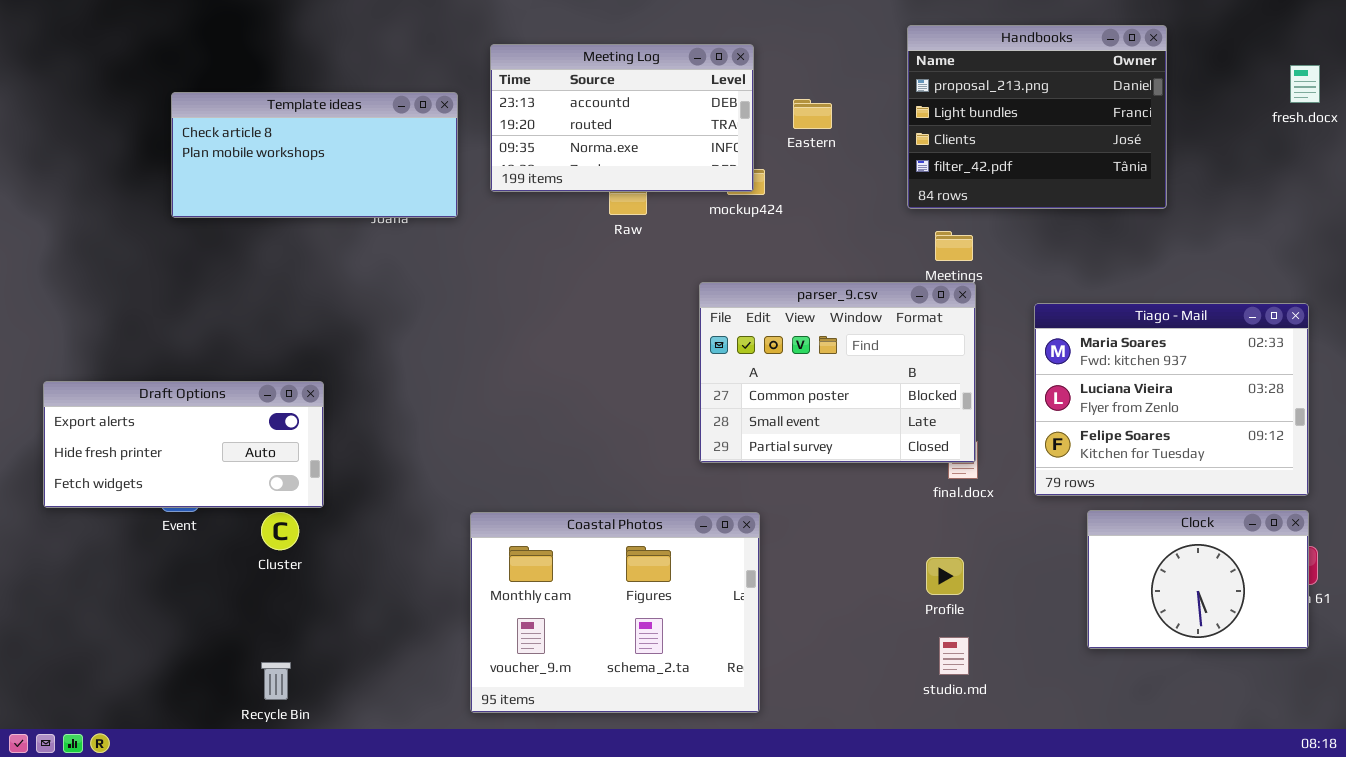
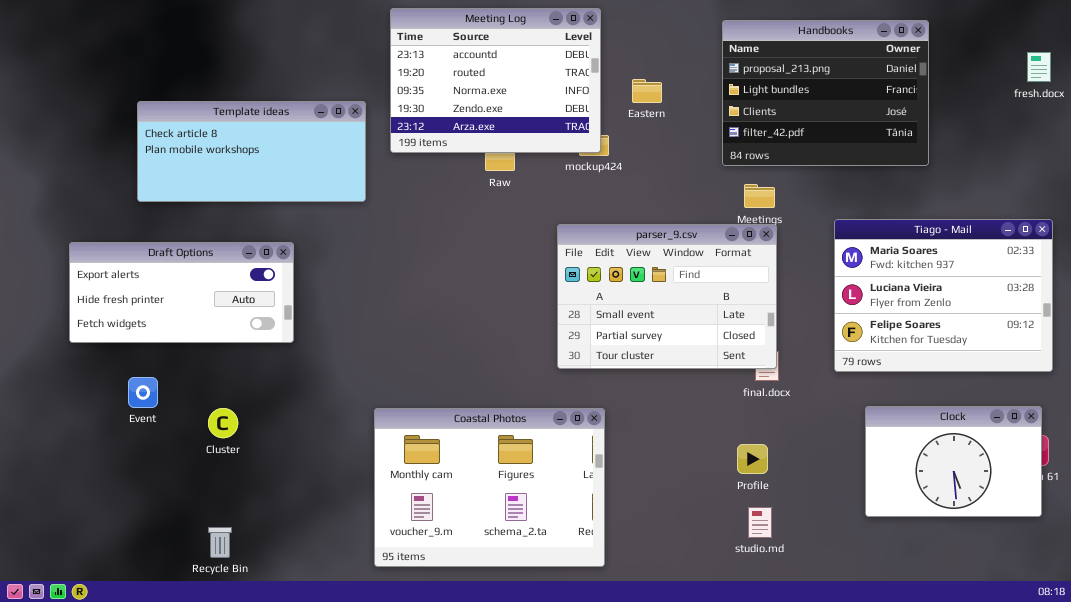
Meeting Log: [490,44,754,192] -> [390,8,601,153], resized
Template ideas: [171,92,458,218] -> [137,101,366,202], moved
parser_9.csv: [699,282,976,463] -> [557,224,777,369], scrolled down 1 row
Tiago - Mail: [1034,303,1309,496] -> [834,219,1053,372], moved
Draft Options: [43,381,324,508] -> [69,242,294,343], moved

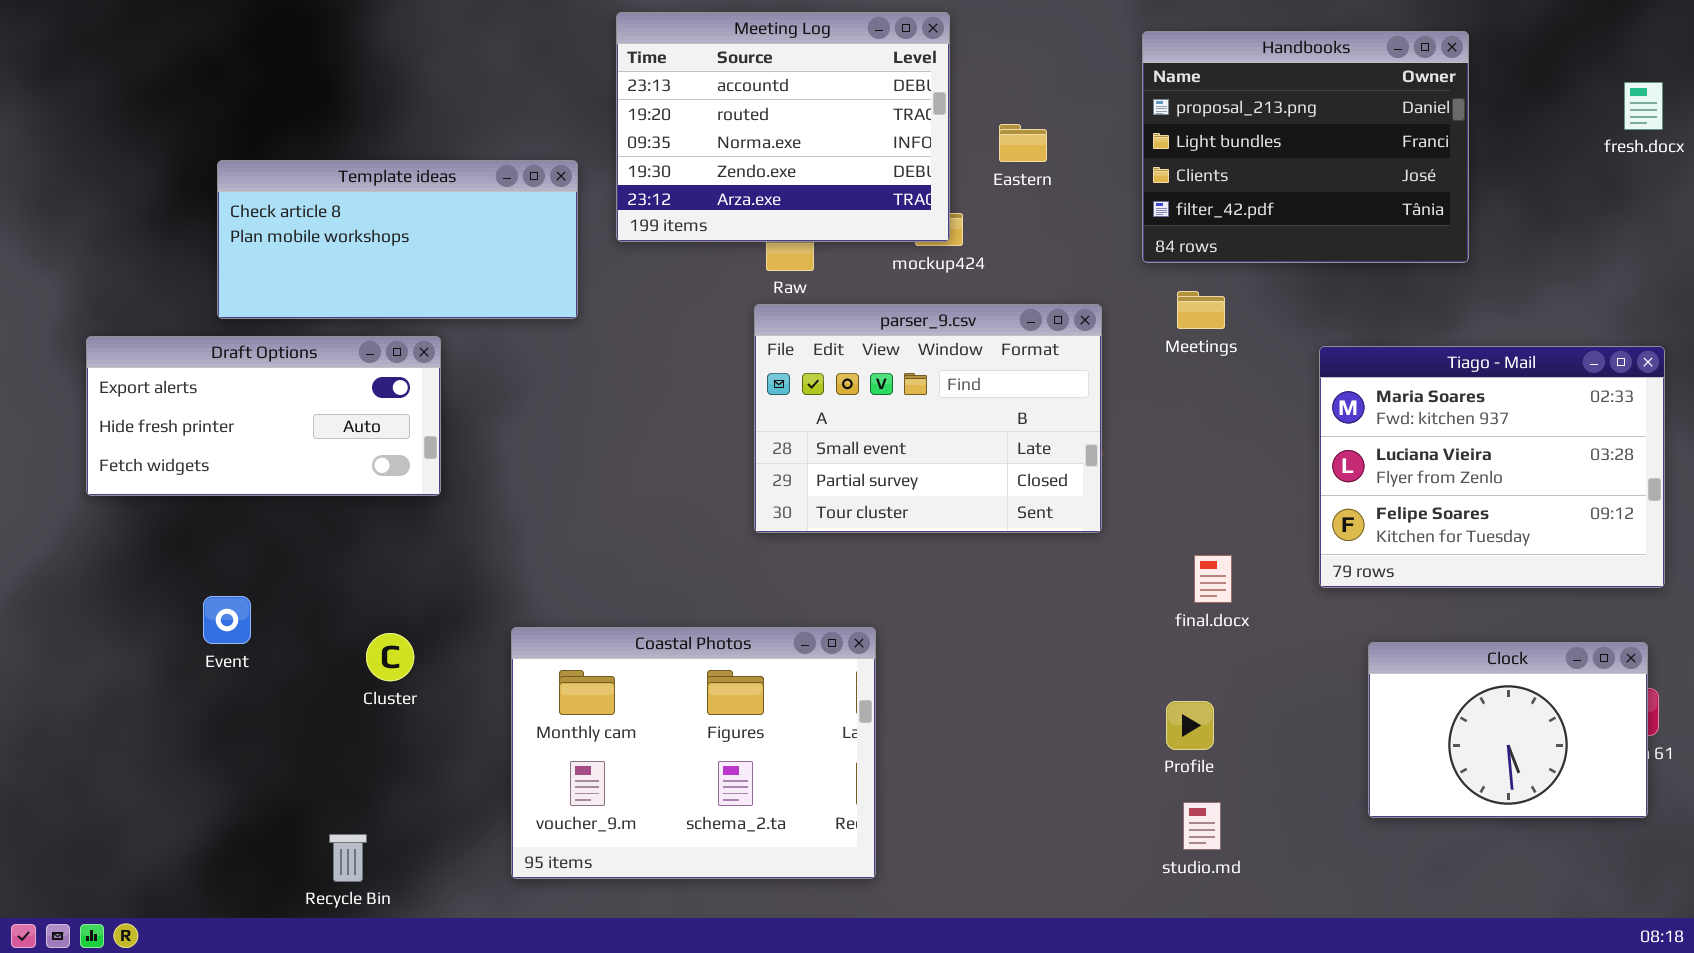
parser_9.csv: [557,224,777,369] -> [754,304,1102,533], moved
Draft Options: [69,242,294,343] -> [86,336,441,496], moved
Cluster: [208,408,238,438] -> [366,633,414,681], moved
Coastal Photos: [374,408,605,567] -> [511,627,876,879], moved

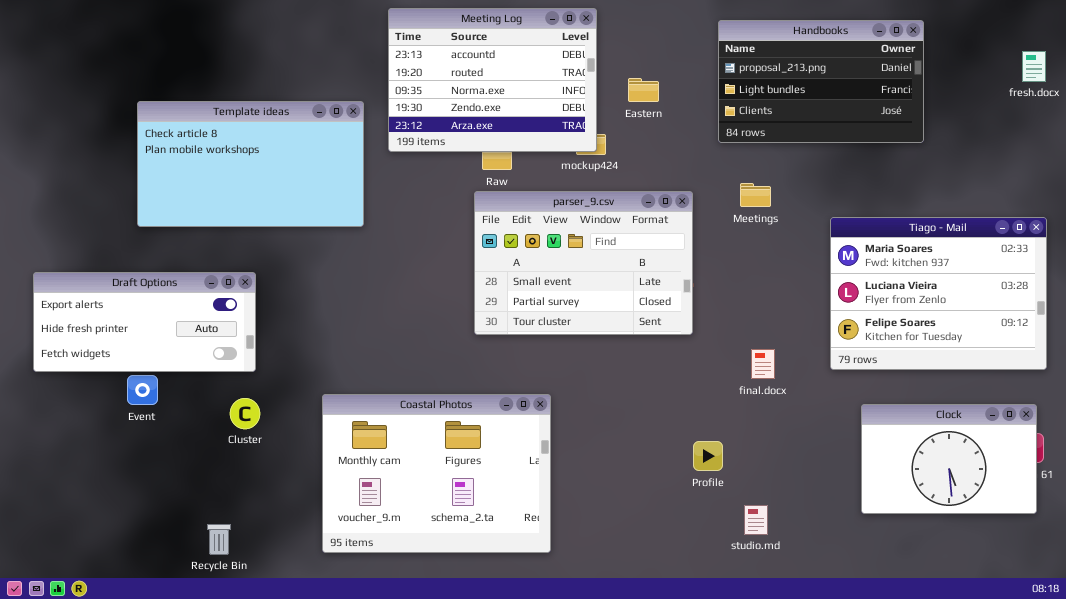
Handbooks: [1142,31,1469,263] -> [718,20,924,143], resized
Template ideas: [217,160,578,319] -> [137,101,364,227], resized
Draft Options: [86,336,441,496] -> [33,272,256,372], moved
Profile: [1166,701,1214,750] -> [693,441,723,471], moved

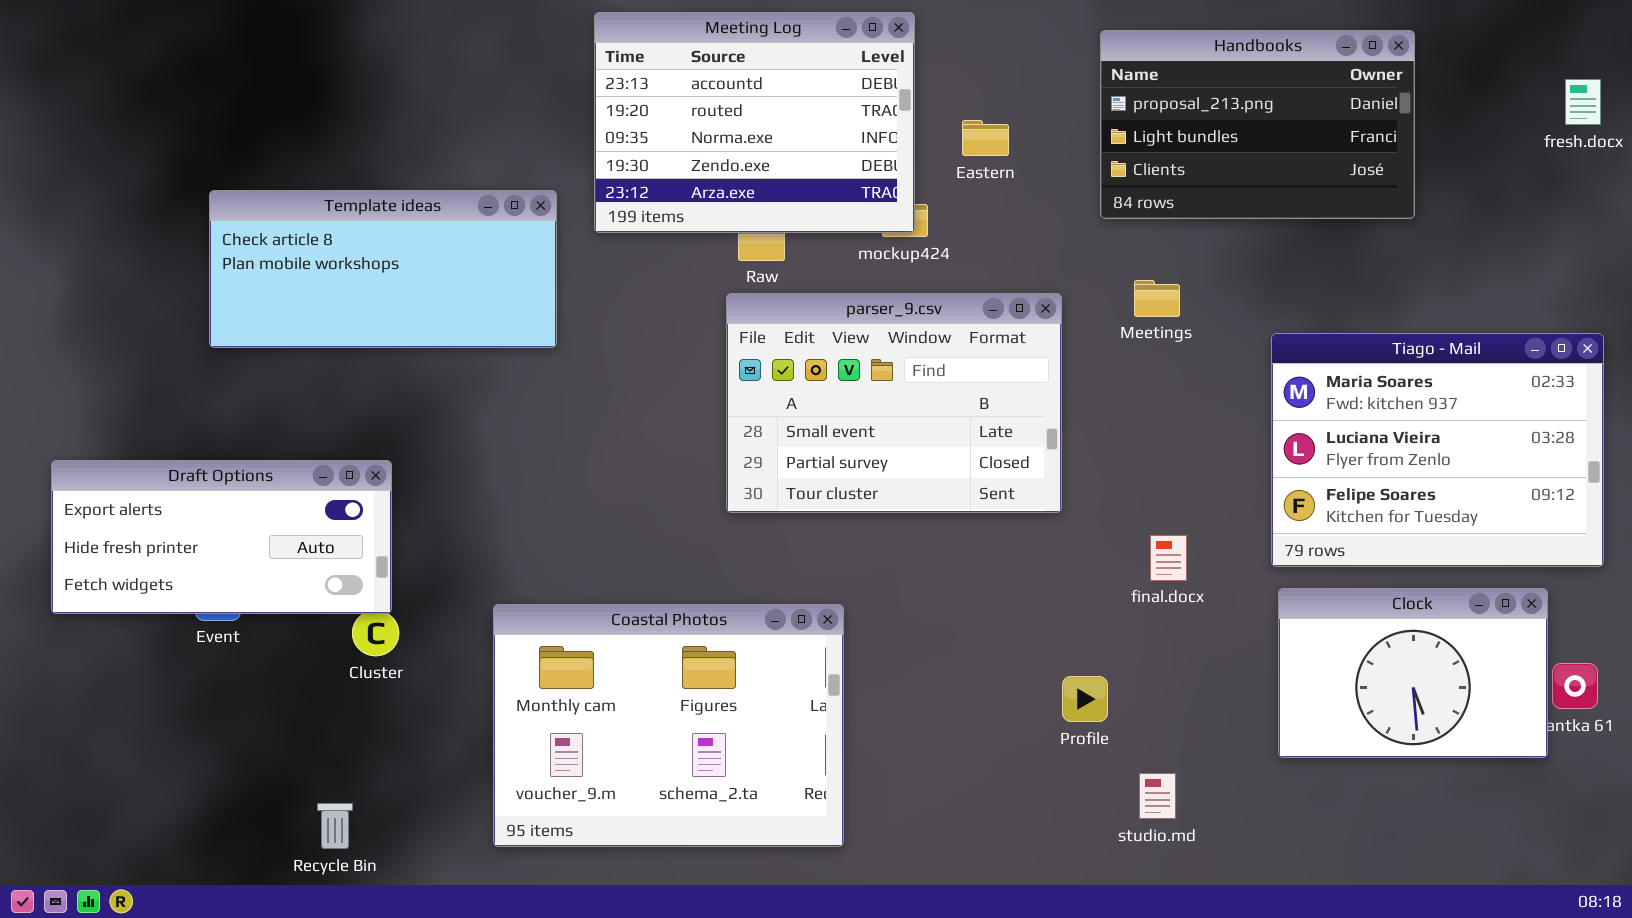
Template ideas: [137,101,364,227] -> [209,190,557,348], resized
Draft Options: [33,272,256,372] -> [51,460,392,614], moved
Clock: [861,404,1037,514] -> [1278,588,1548,758], moved

